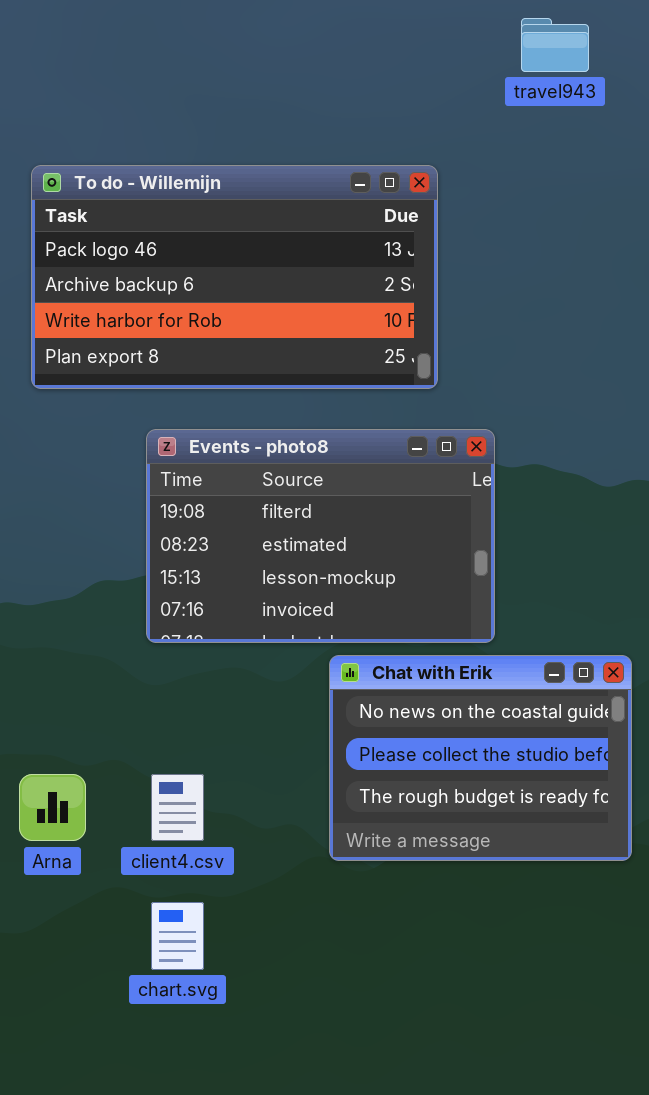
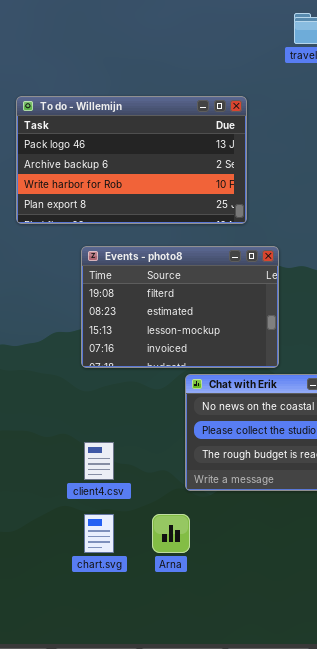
Arna: [19,774,86,841] -> [152,514,190,553], moved

